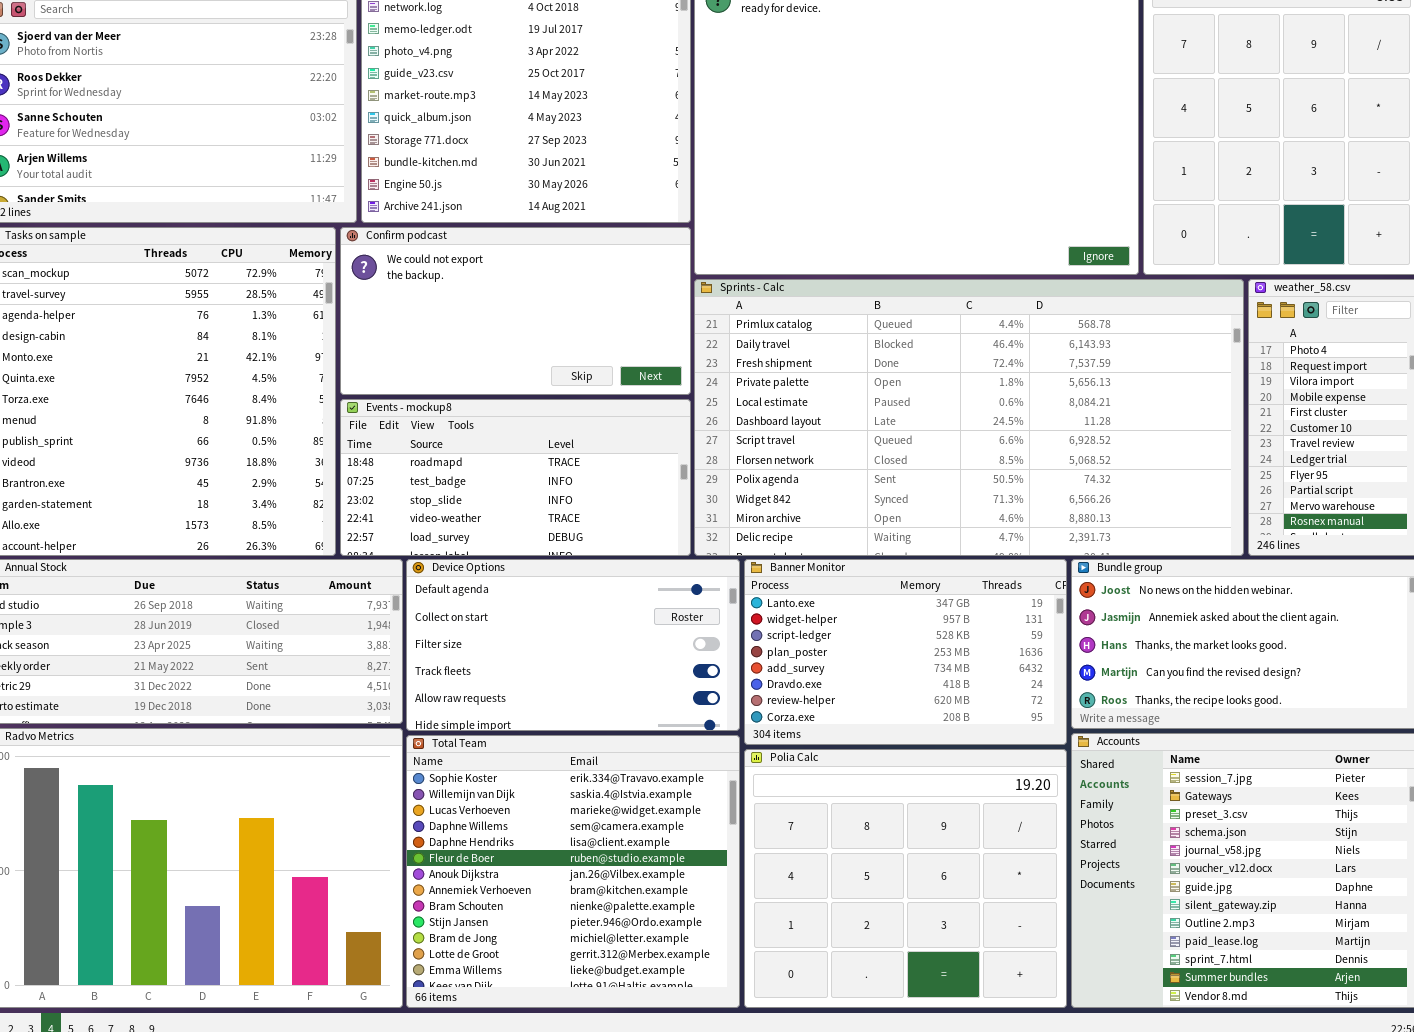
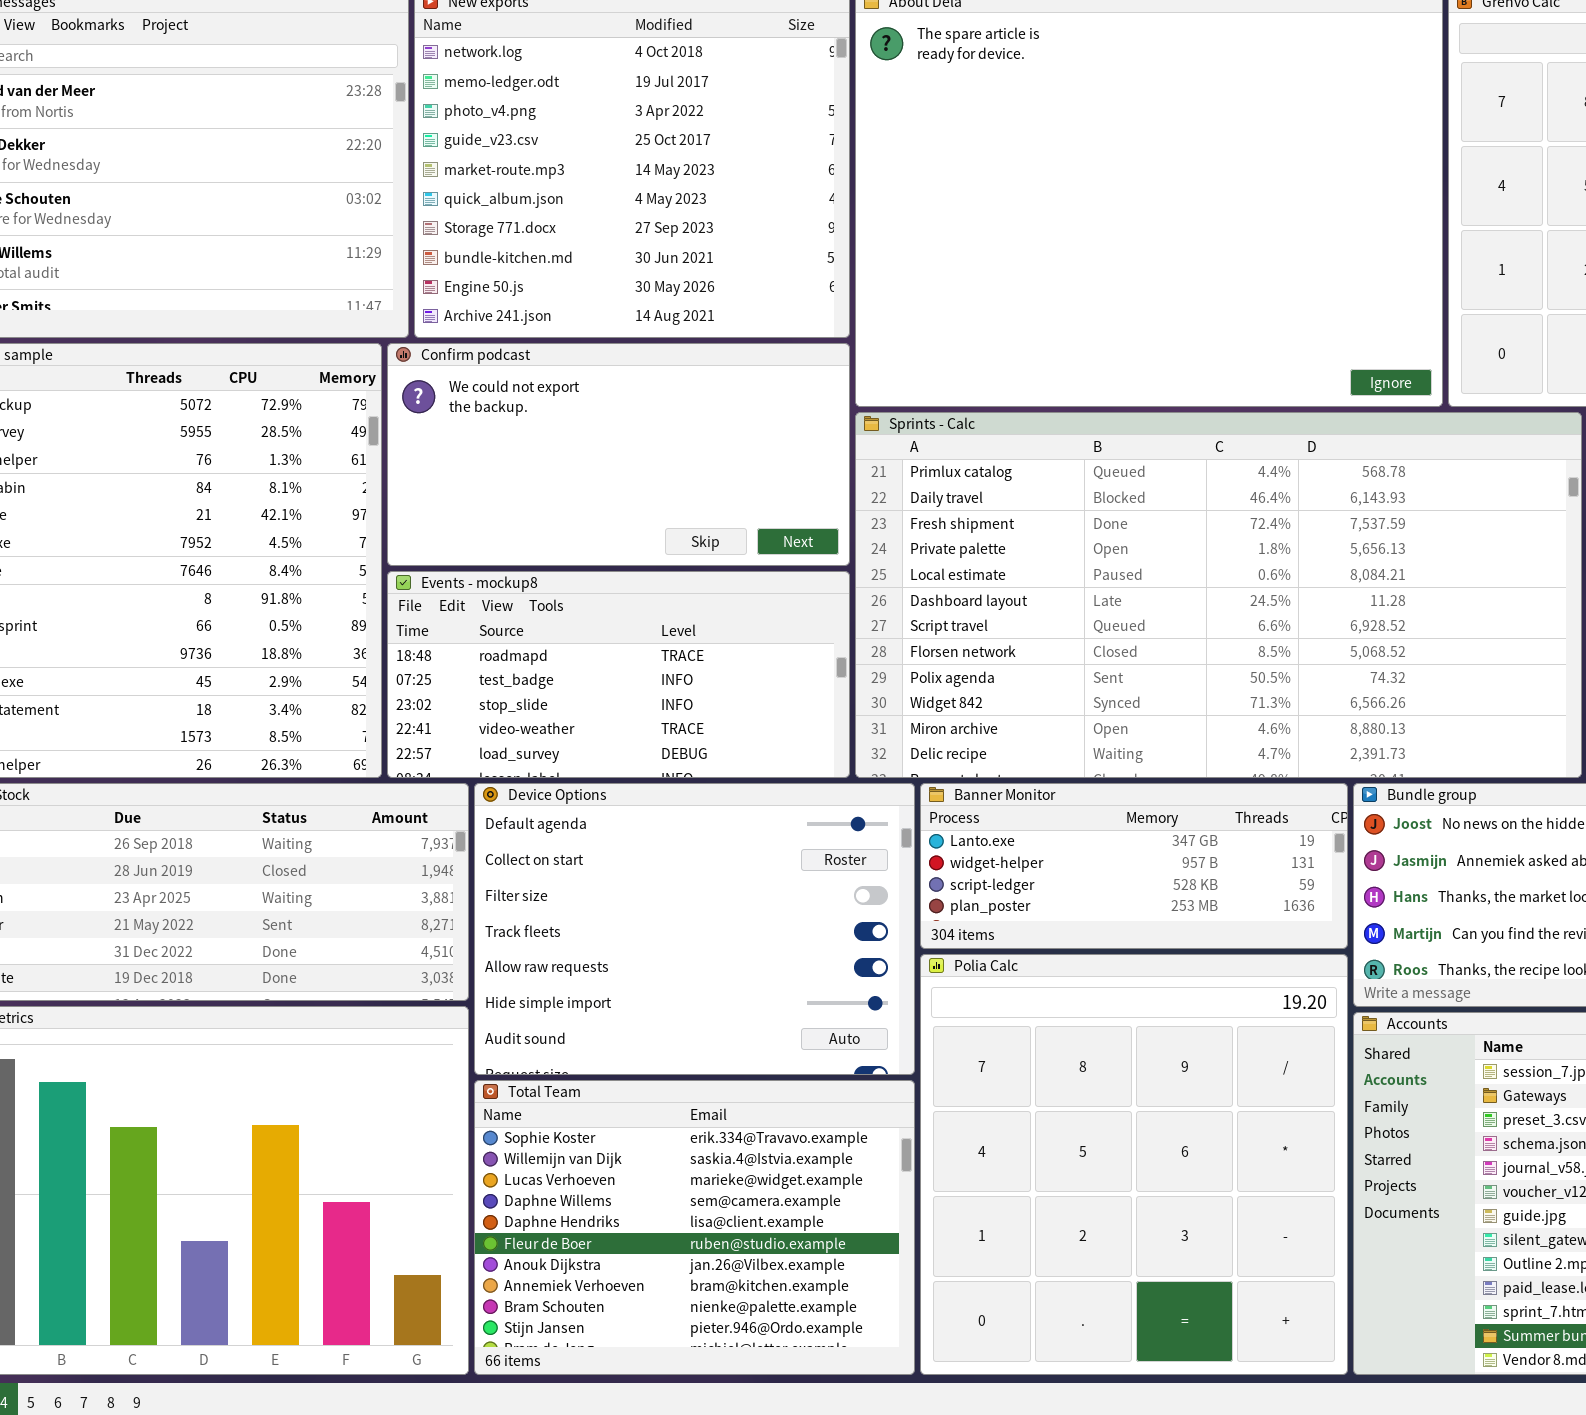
Device Options: [406,559,740,731] -> [474,783,915,1075], resized
Banner Monitor: [744,559,1067,745] -> [920,783,1348,949], resized
Total Team: [406,735,740,1008] -> [474,1080,915,1375], resized
Polia Calc: [744,749,1067,1008] -> [920,954,1348,1375], resized

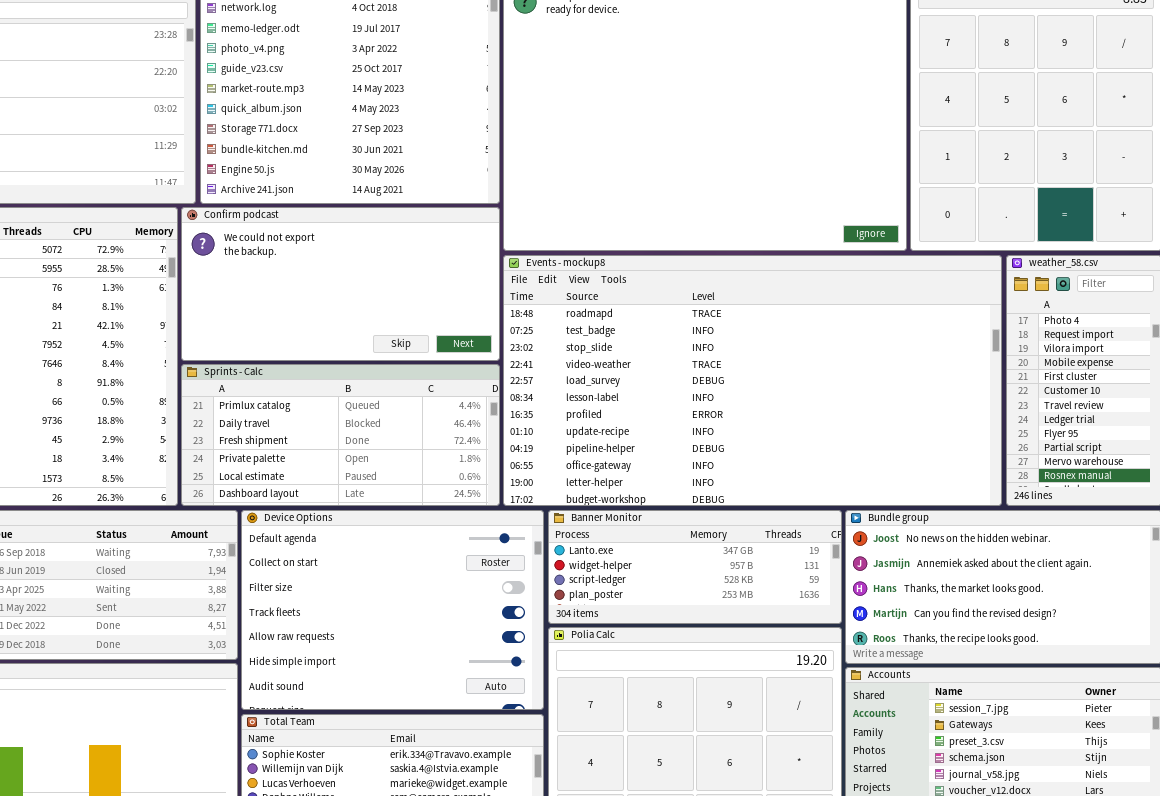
Sprints - Calc: [855,412,1582,778] -> [181,364,500,506], moved, resized
Events - mockup8: [387,571,850,778] -> [503,255,1002,506], moved, resized

